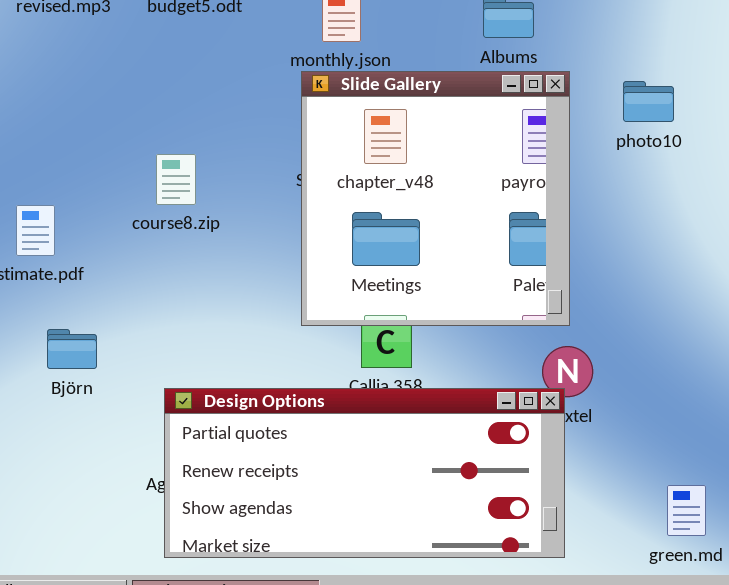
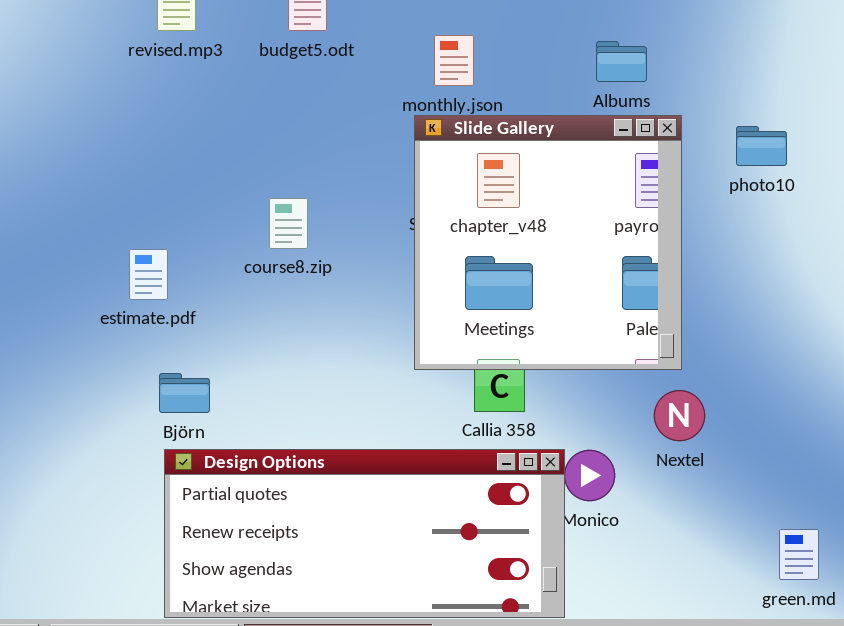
Design Options: [164,388,565,558] -> [164,449,565,618], moved

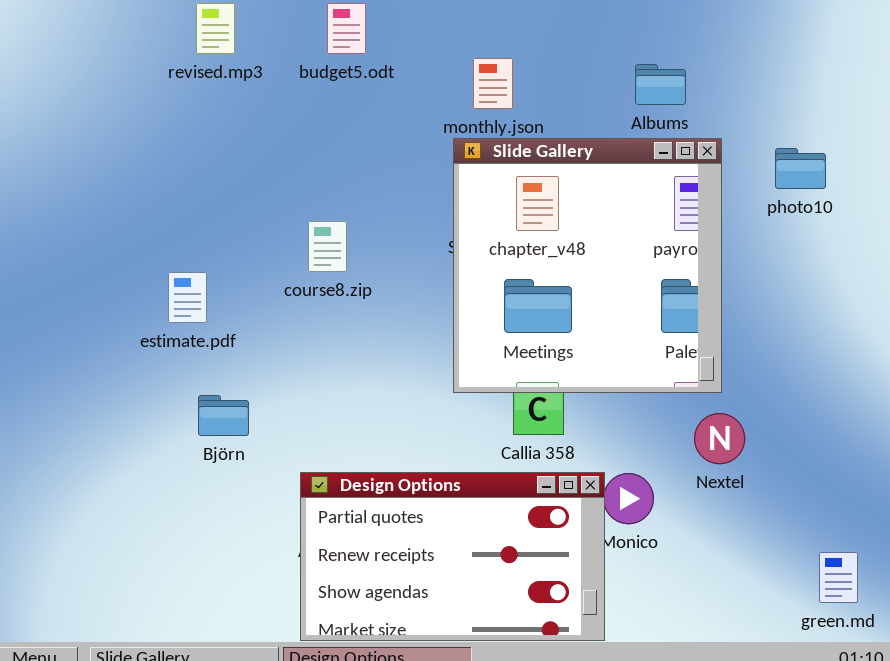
Design Options: [164,449,565,618] -> [300,472,605,641], resized

